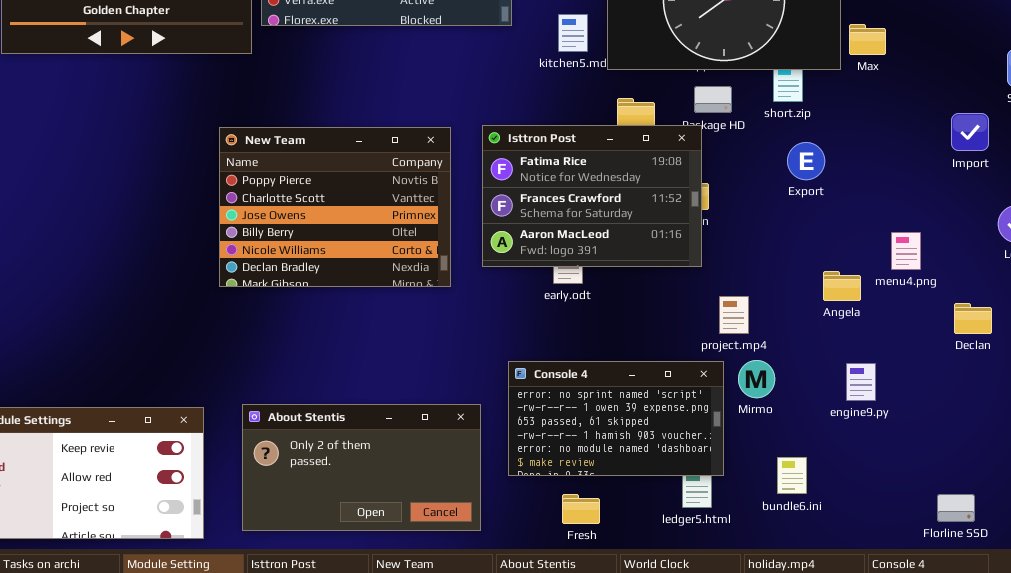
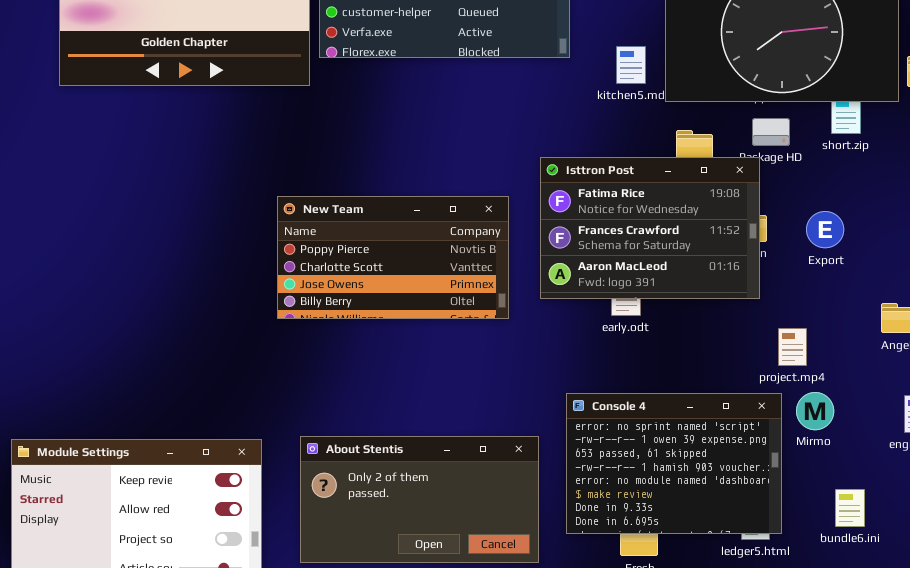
New Team: [219,127,451,287] -> [277,196,509,319], resized
Export: [787,142,825,180] -> [806,211,844,248], moved
Console 4: [508,361,724,476] -> [566,393,782,534], resized

